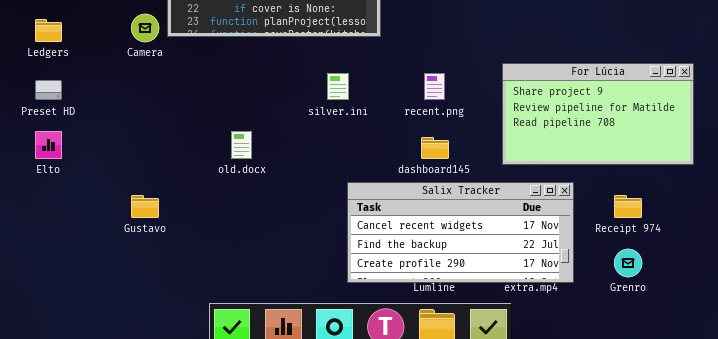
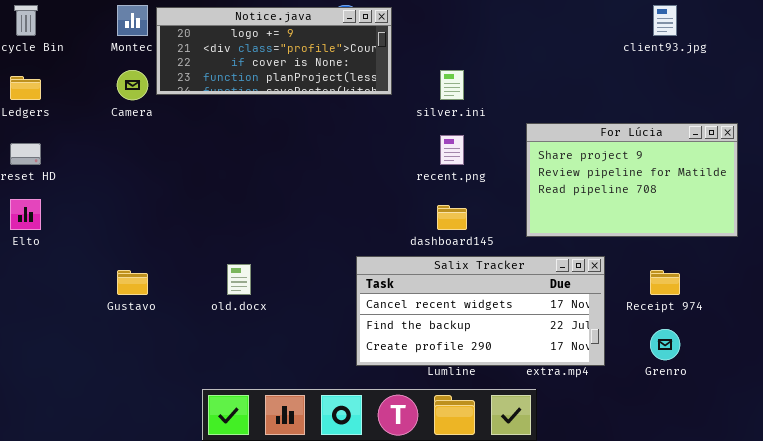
silver.ini: [327,73,349,100] -> [440,70,464,100], moved
old.docx: [231,131,252,159] -> [227,264,251,295], moved

